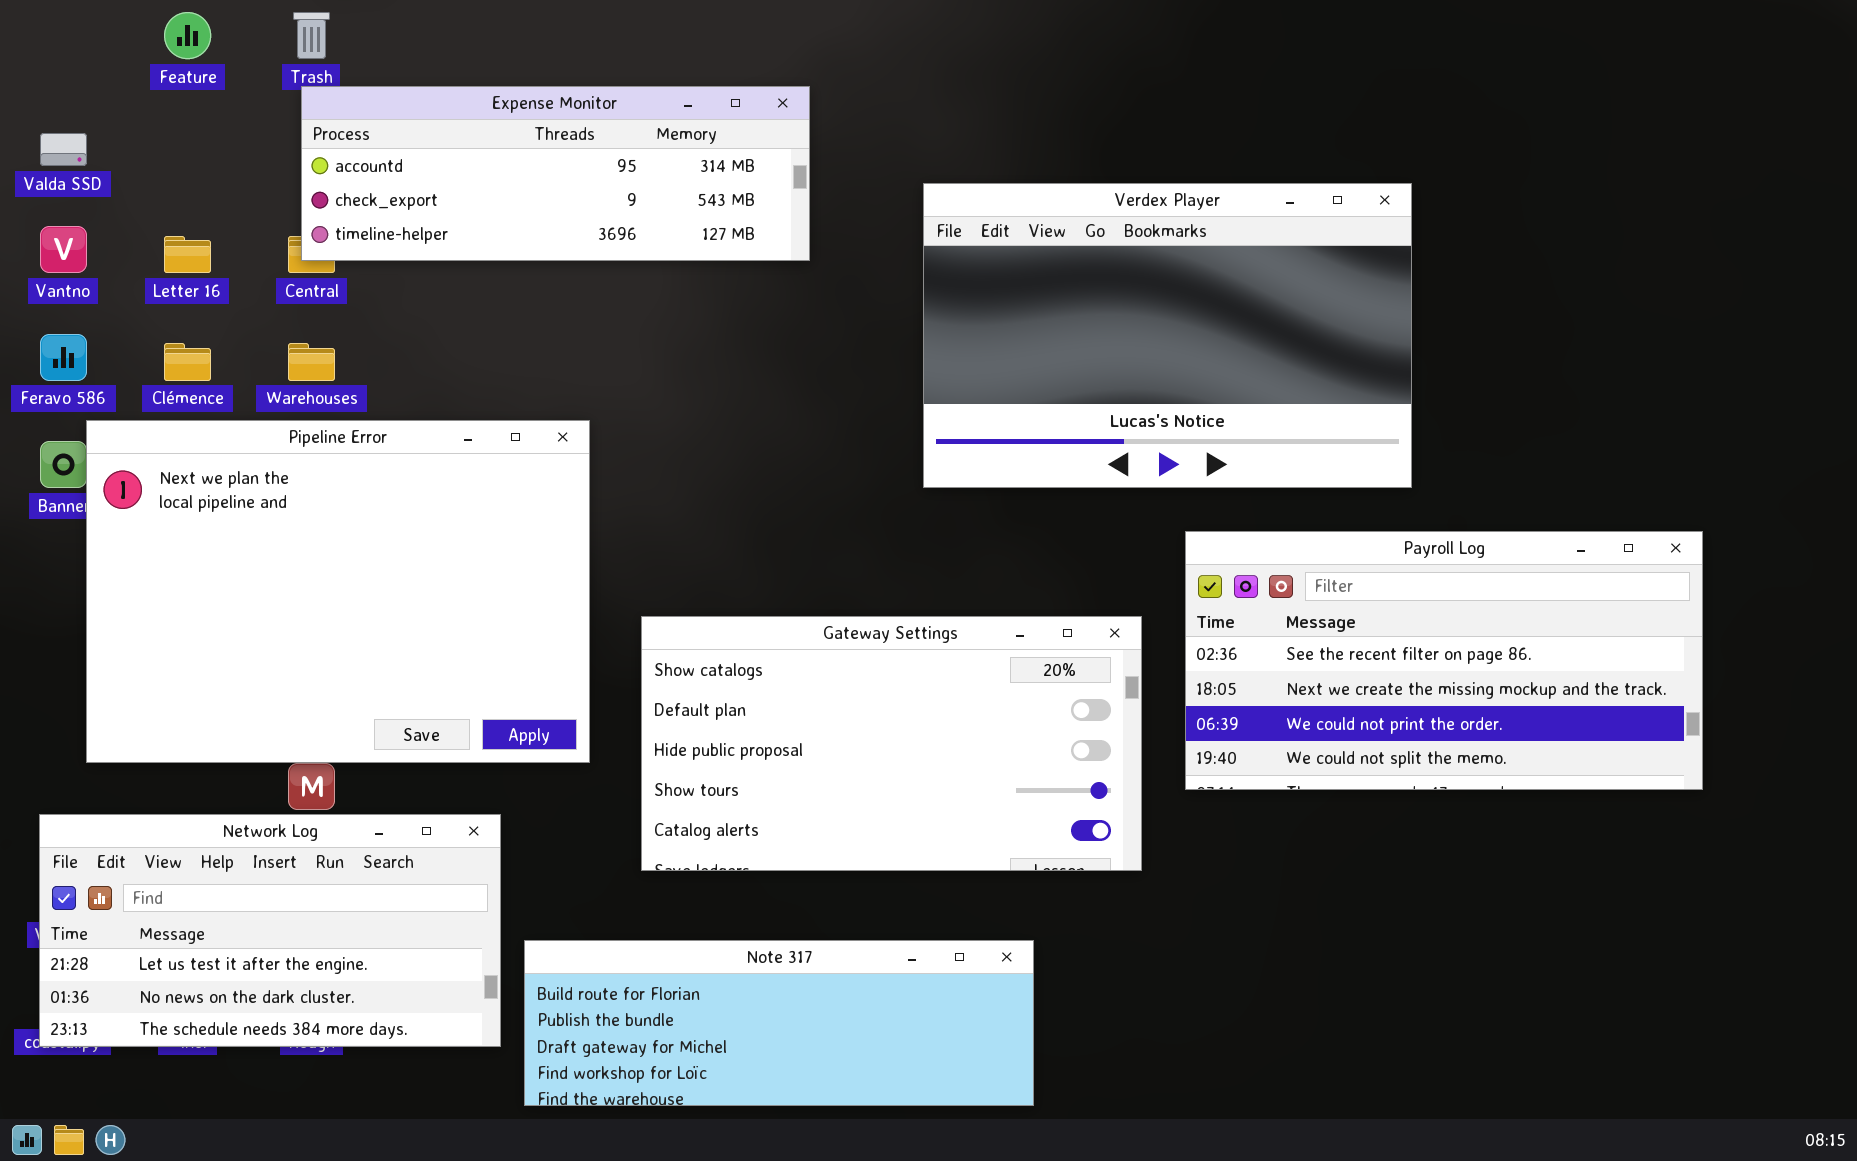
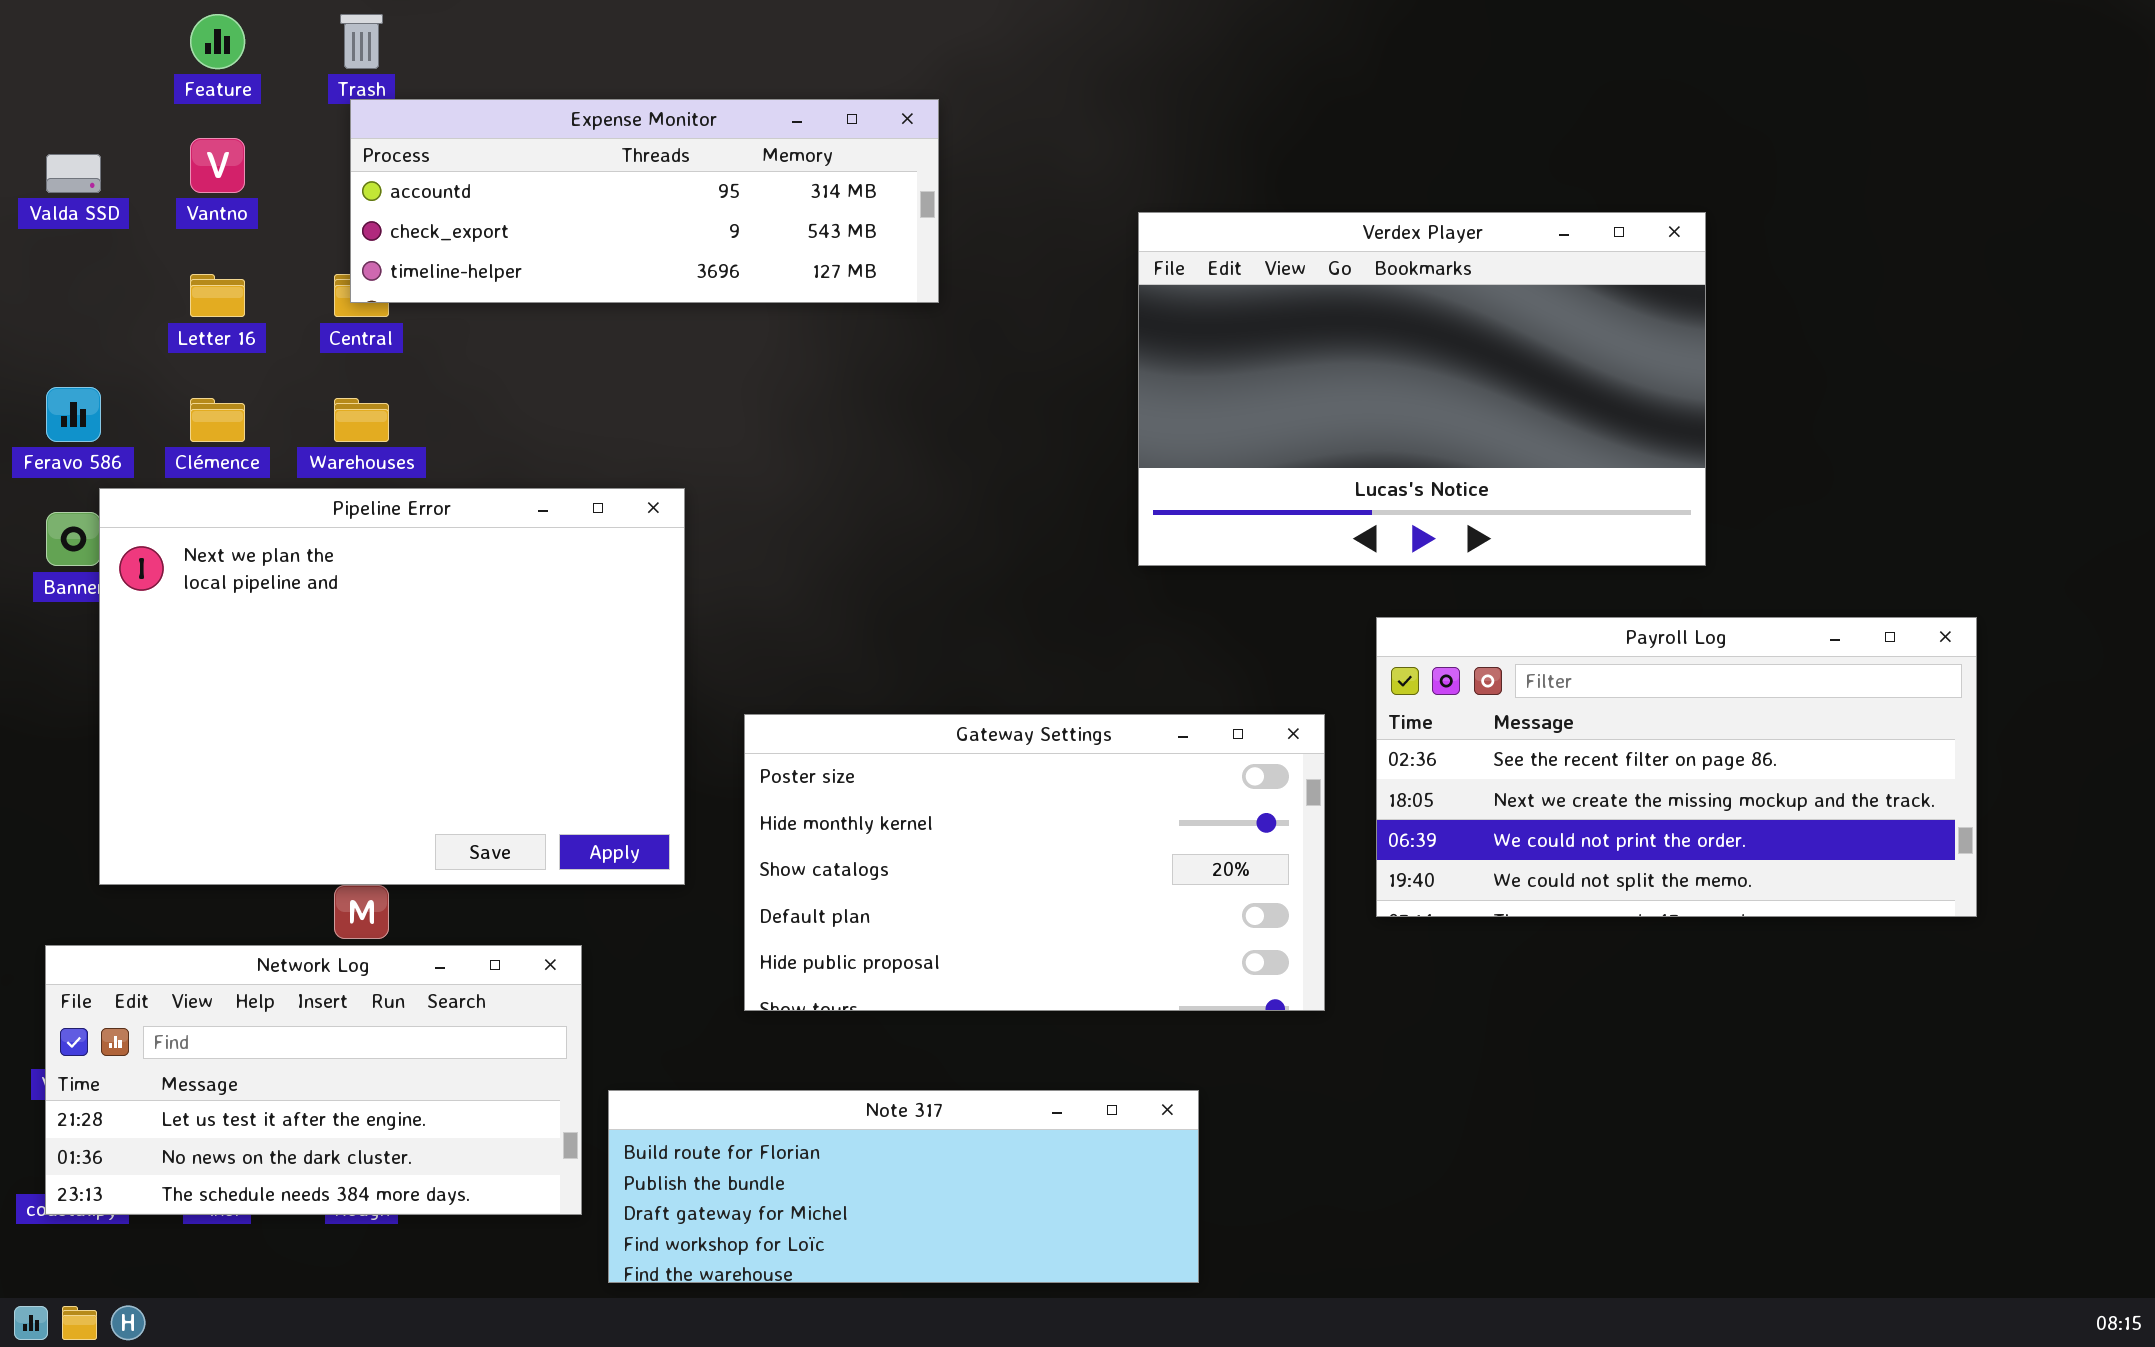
Verdex Player: [923,183,1412,488] -> [1138,212,1706,566], moved
Vantno: [40,226,87,273] -> [190,138,245,193], moved
Gateway Settings: [641,616,1142,871] -> [744,714,1325,1011], scrolled up 2 rows

